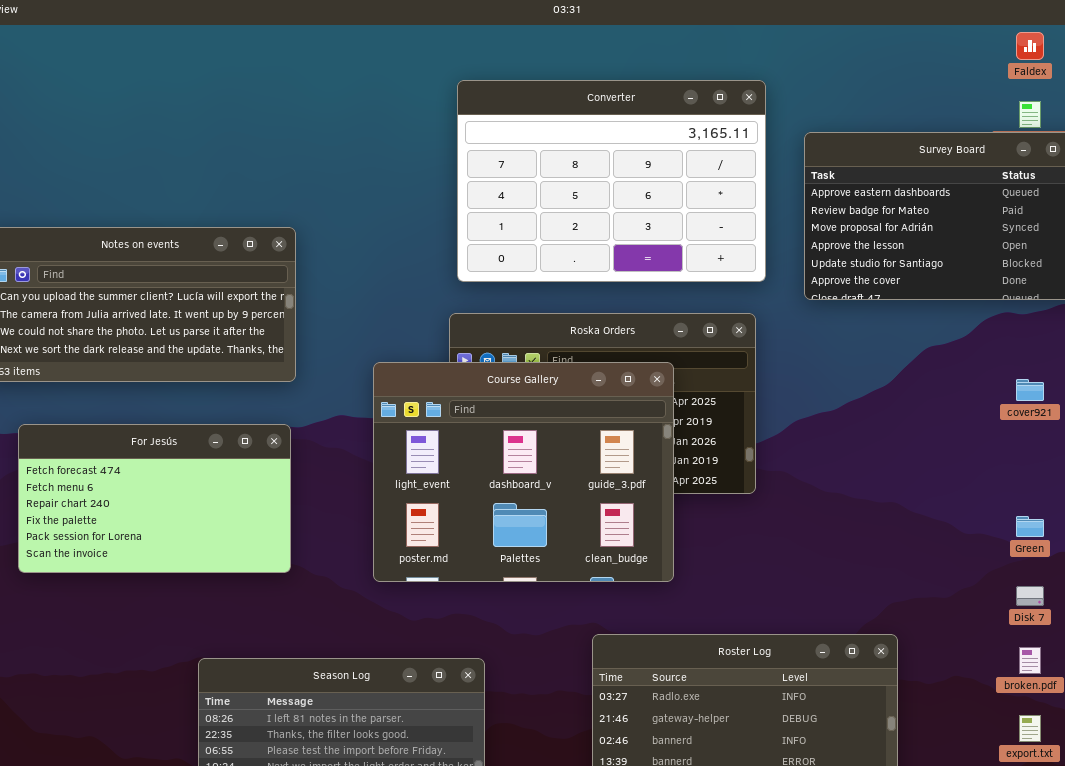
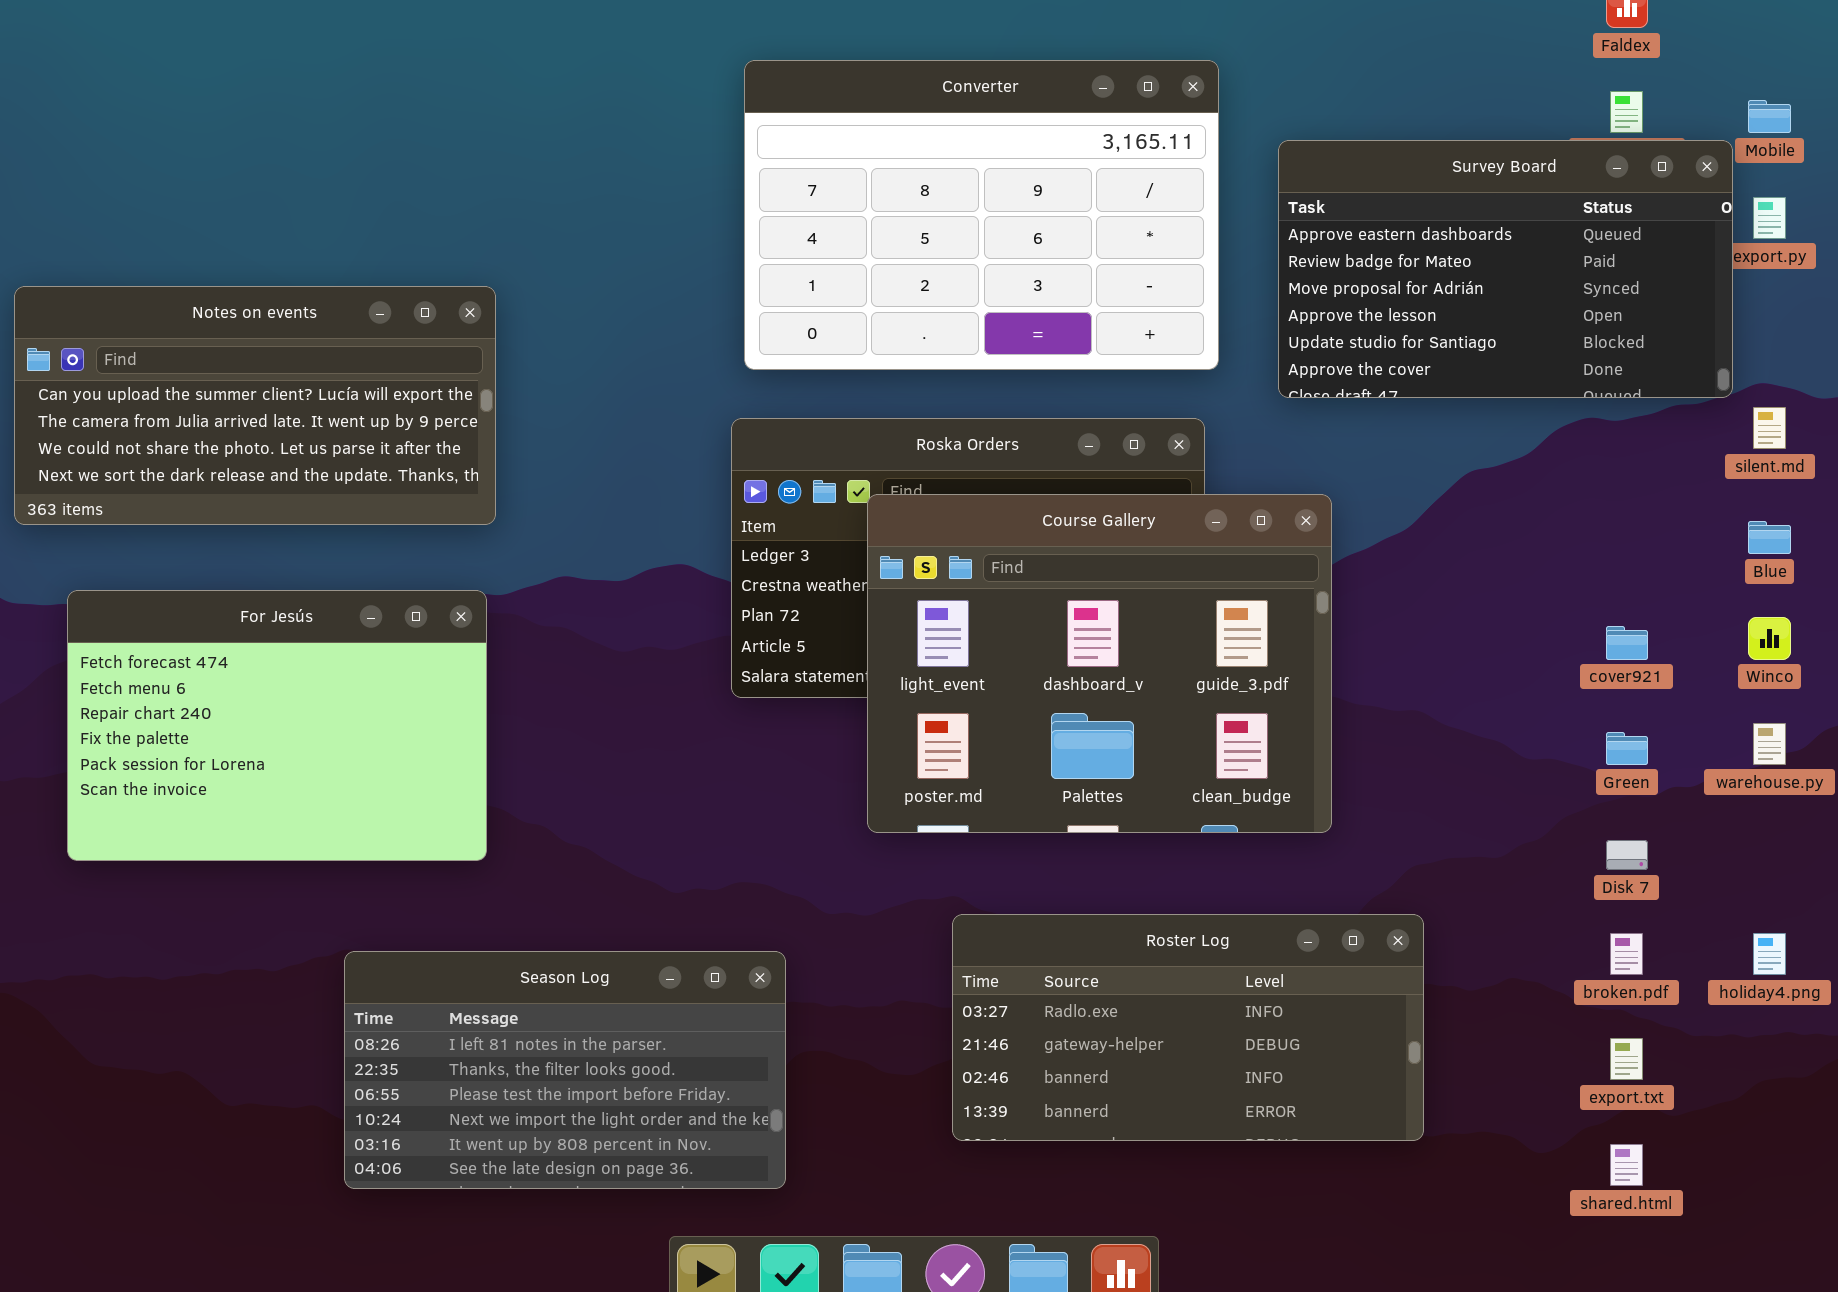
Course Gallery: [373,362,674,582] -> [867,494,1332,833], moved
cover921: [1016,379,1044,401] -> [1606,626,1648,660], moved
For Jesús: [18,424,291,573] -> [67,590,487,861], resized

